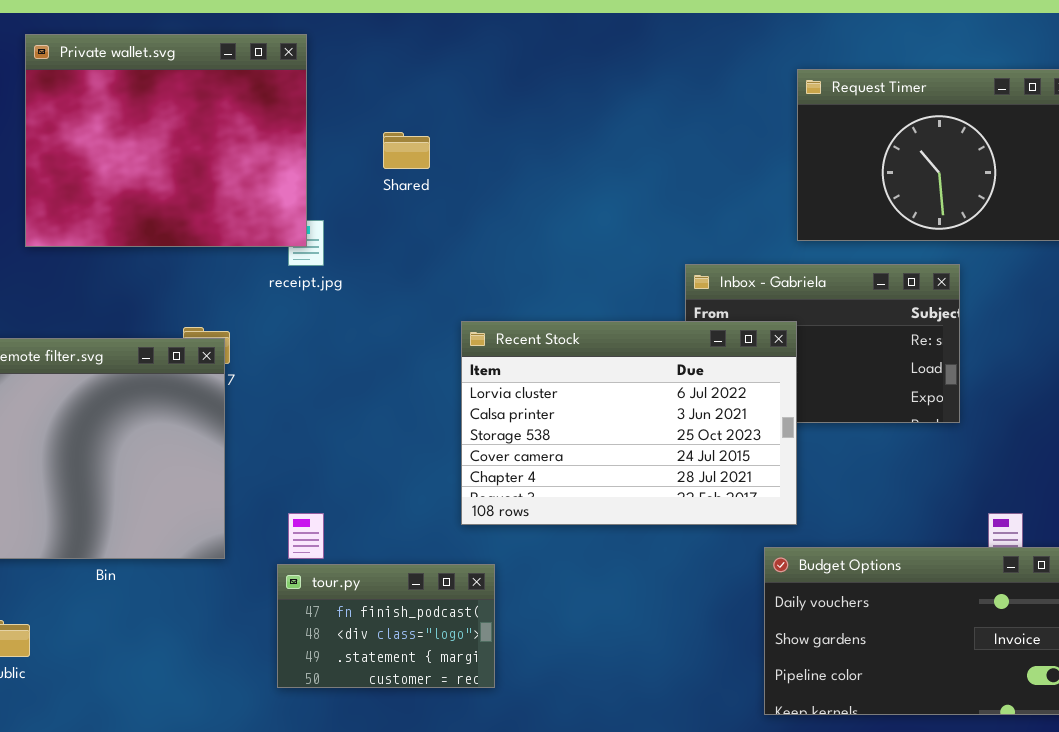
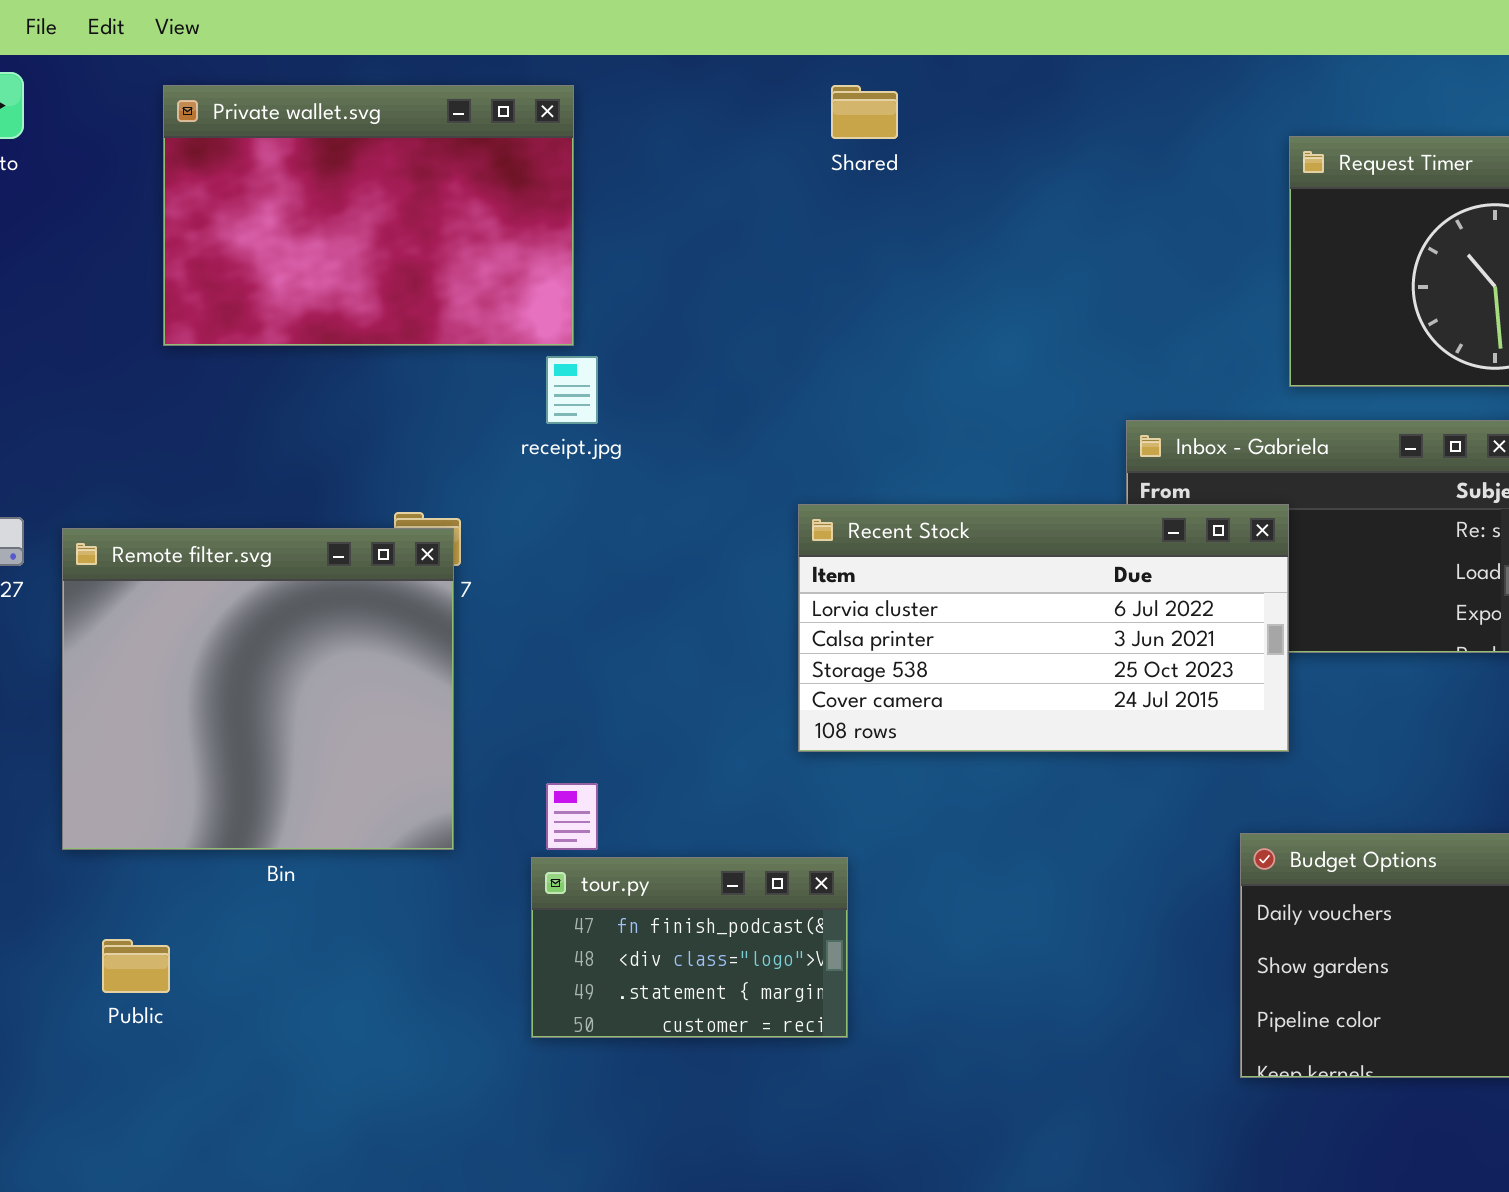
Private wallet.svg: [25,34,307,247] -> [163,85,574,346], resized
Shared: [383,132,430,169] -> [831,85,898,139], moved
Recent Stock: [461,321,797,525] -> [798,504,1289,752], resized

